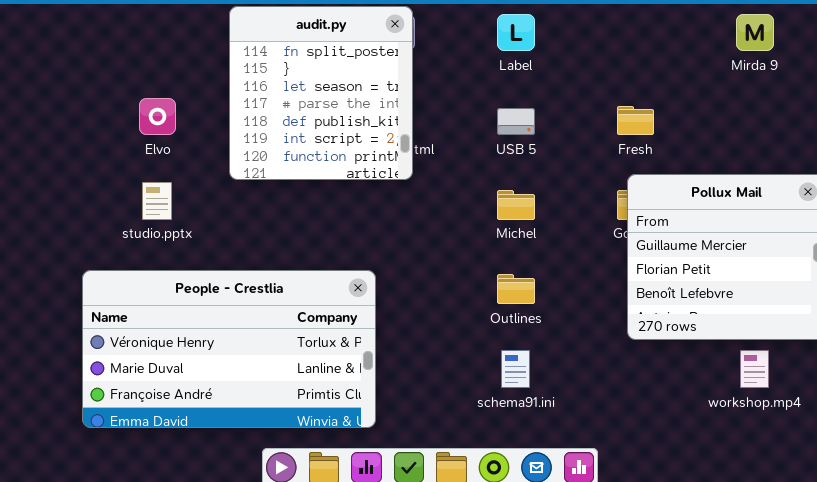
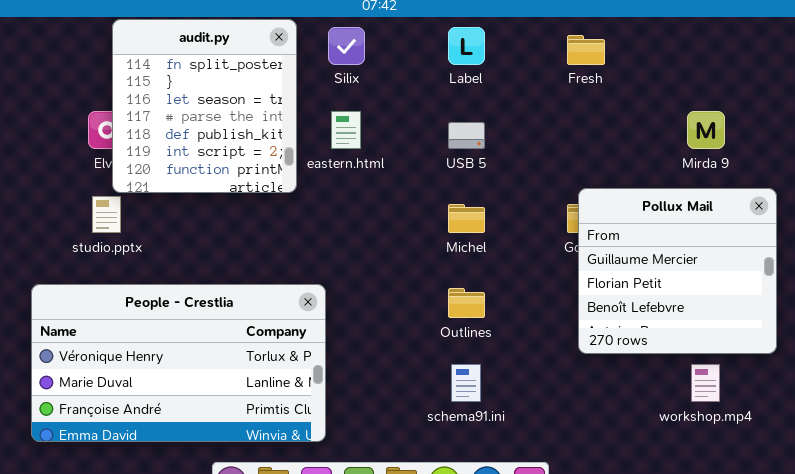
audit.py: [229,6,413,180] -> [112,19,297,193], moved
Mirda 9: [736,14,774,51] -> [687,111,725,149], moved
Fresh: [617,106,654,135] -> [567,35,605,65], moved

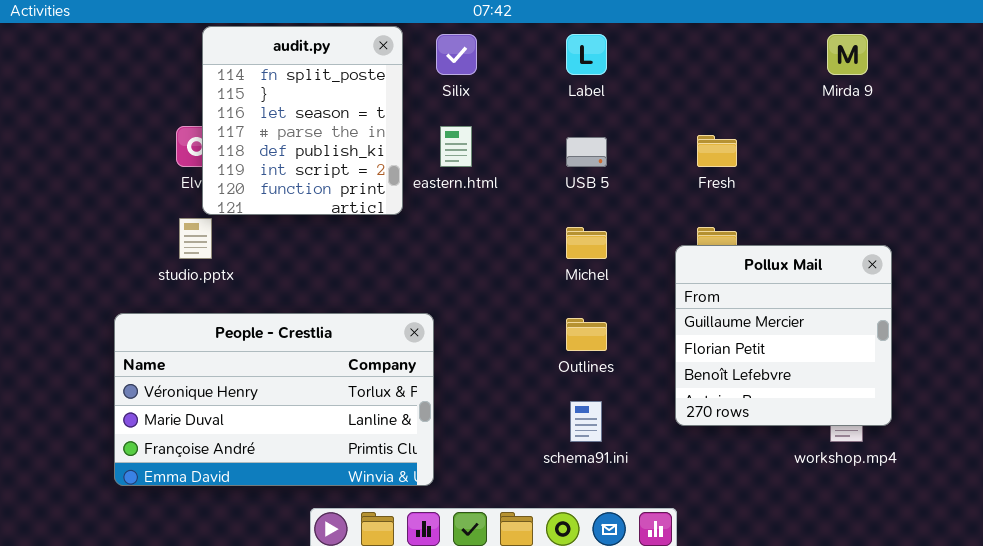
Fresh: [567,35,605,65] -> [697,135,737,167], moved
Mirda 9: [687,111,725,149] -> [827,34,868,75], moved
Pollux Mail: [578,188,777,354] -> [675,245,892,426], moved

